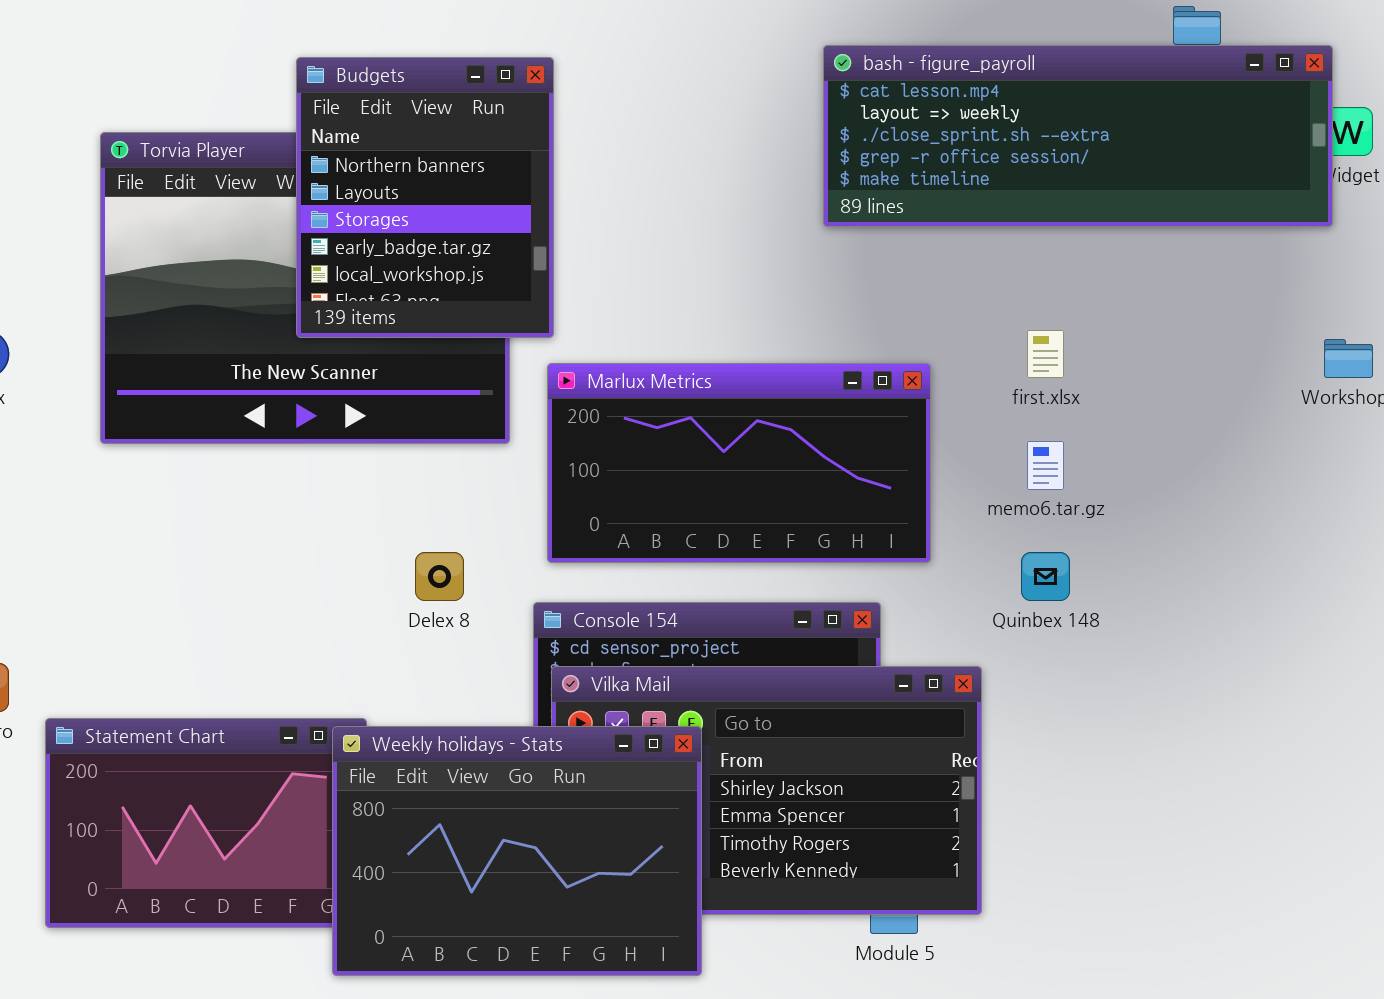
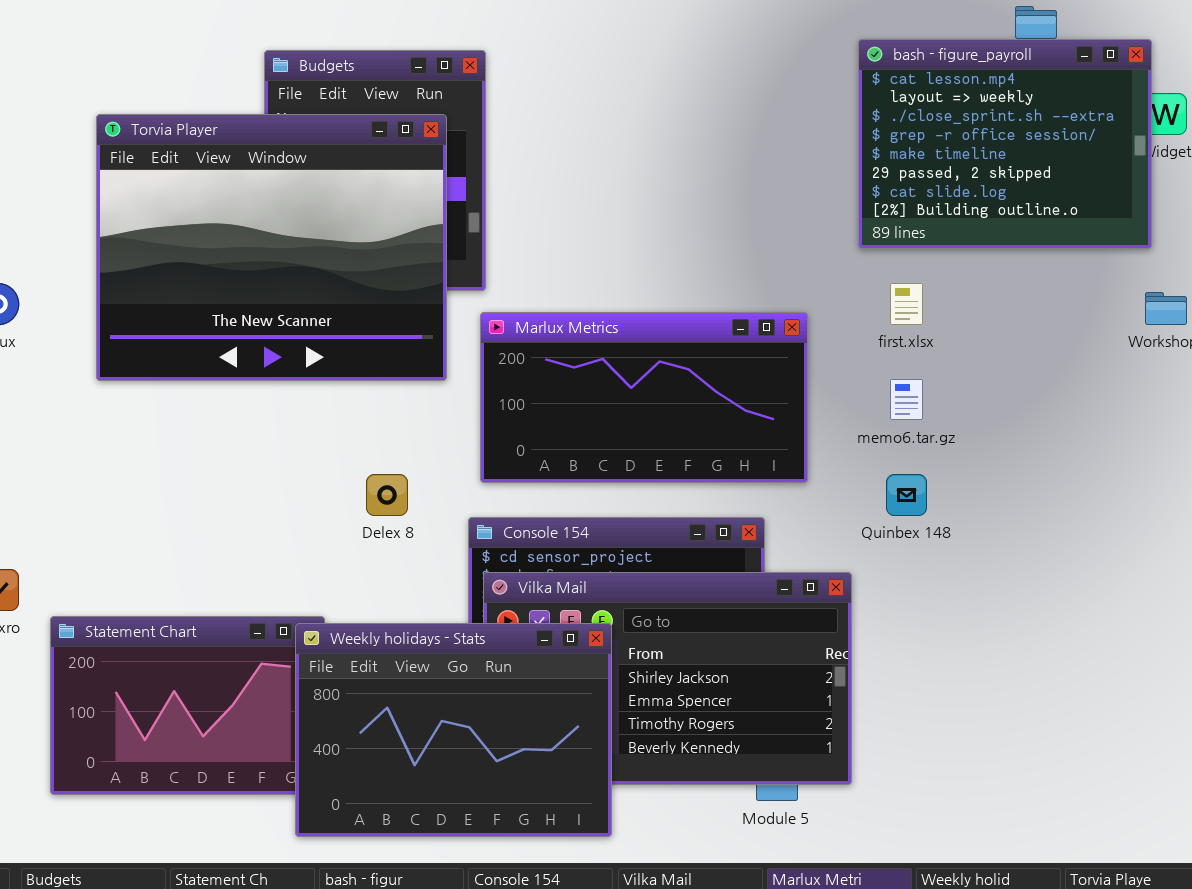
bash - figure_payroll: [823,45,1333,227] -> [858,39,1152,249], resized
Torvia Player: [100,132,510,444] -> [96,114,447,381], raised

